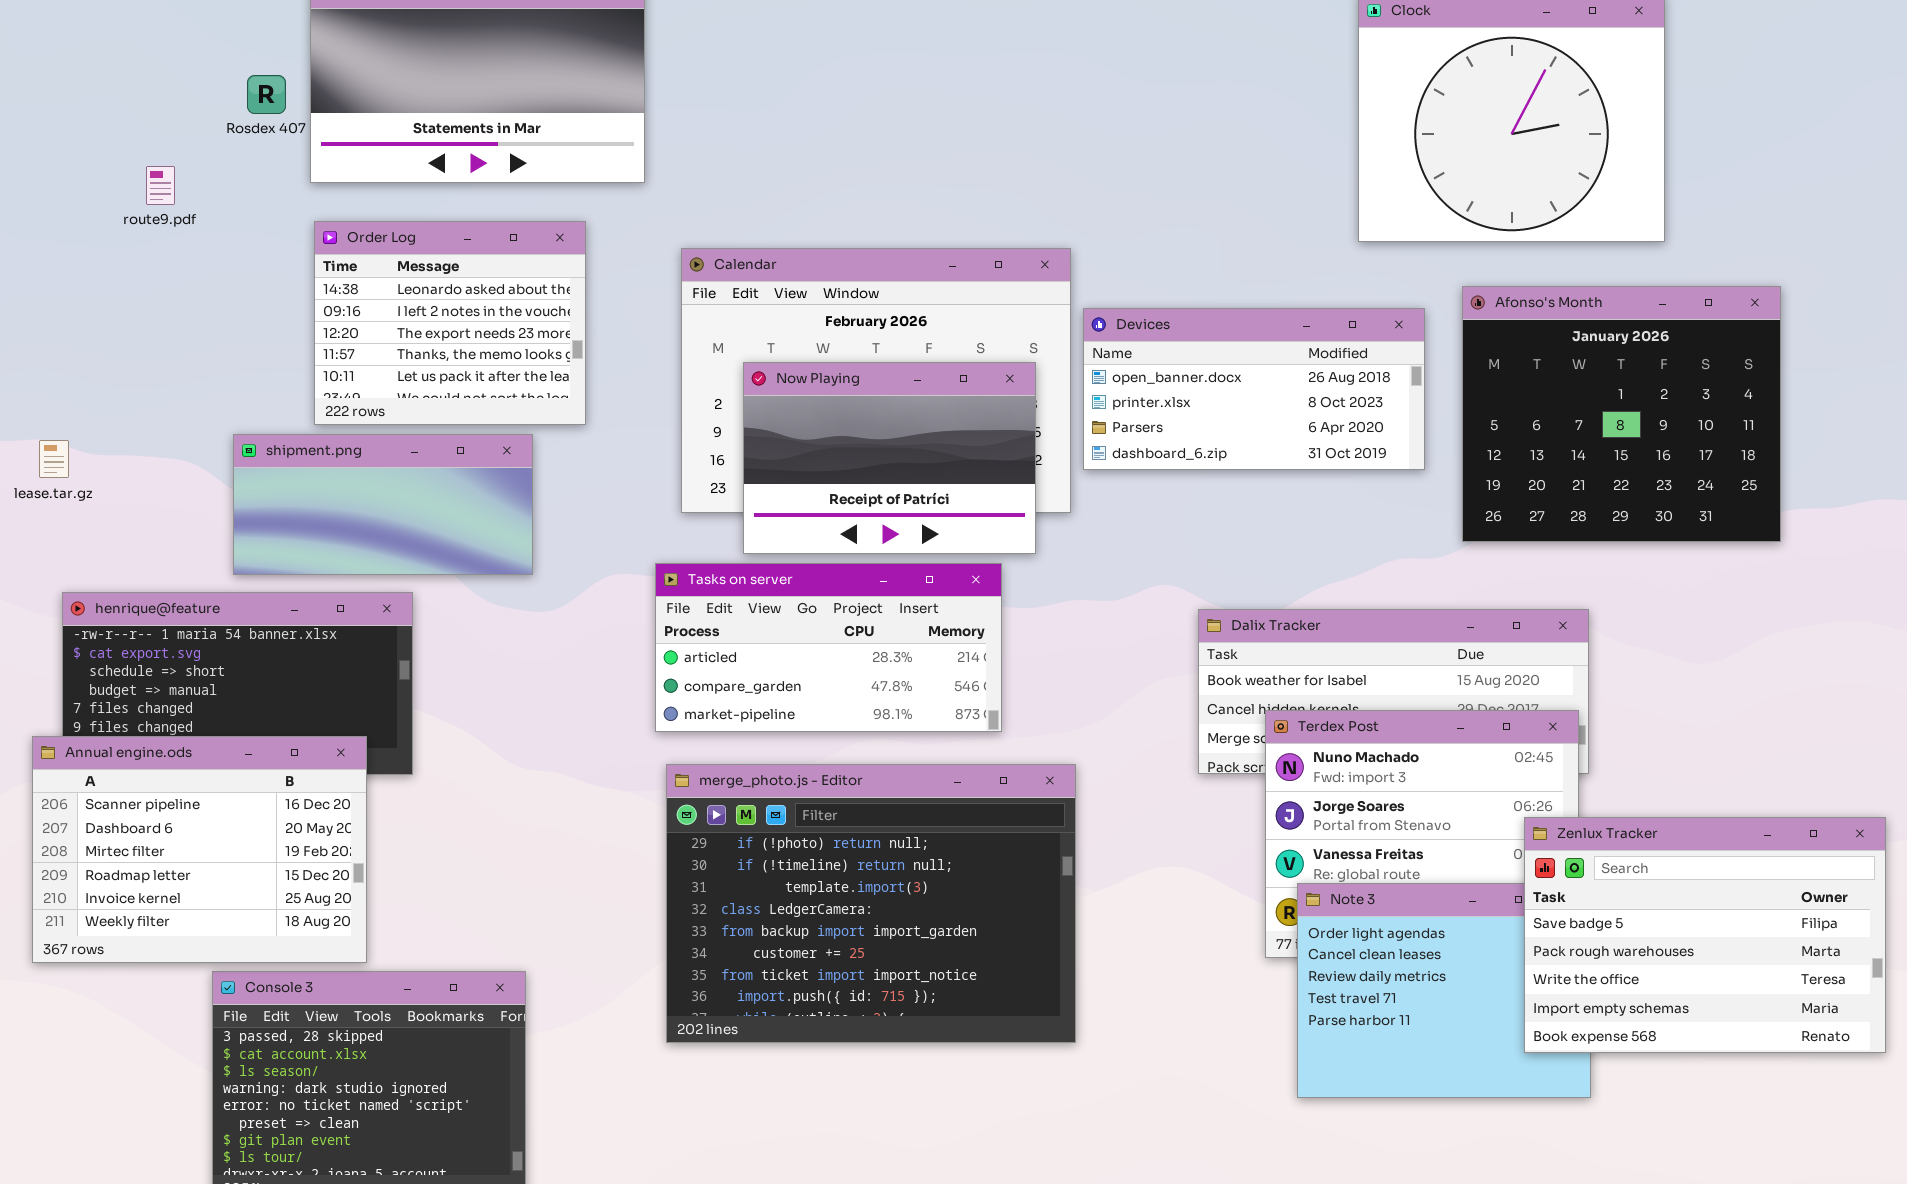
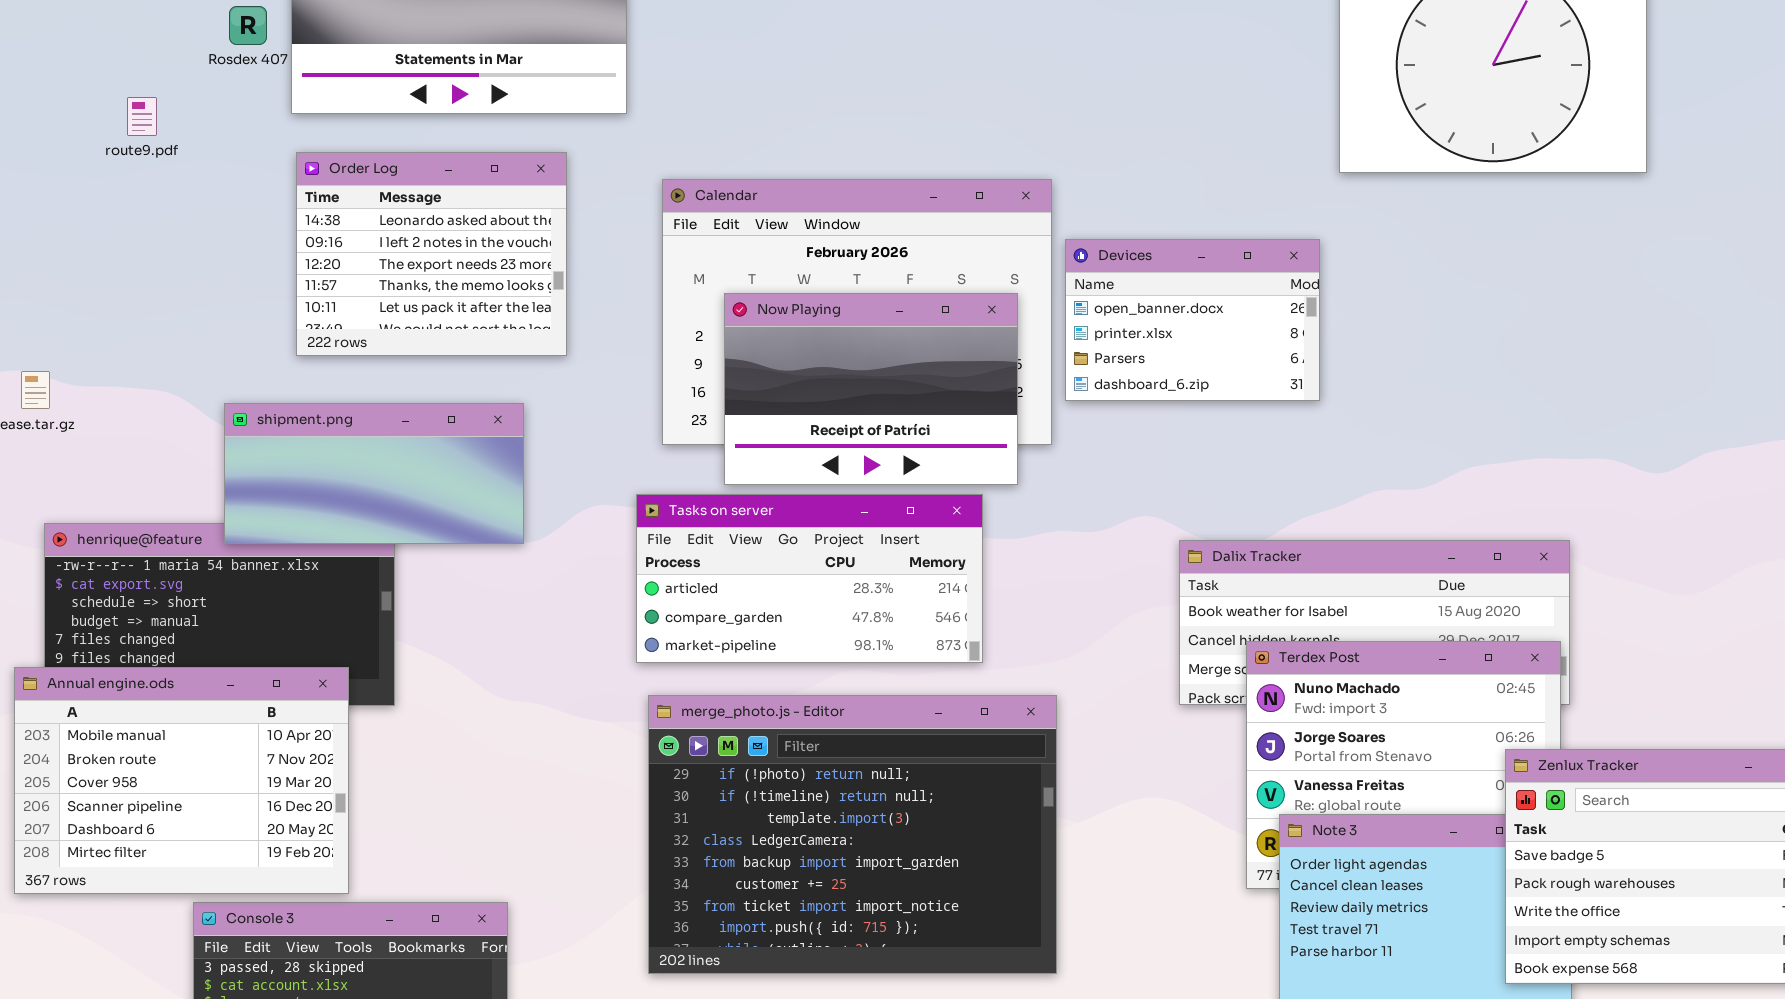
Afonso's Month: [1462,286,1781,542] -> none, closed
Devices: [1083,308,1425,470] -> [1065,239,1320,401], resized
shipment.png: [233,434,533,575] -> [224,403,524,544], moved
Annual engine.ods: [32,736,367,963] -> [14,667,349,894], scrolled up 3 rows

